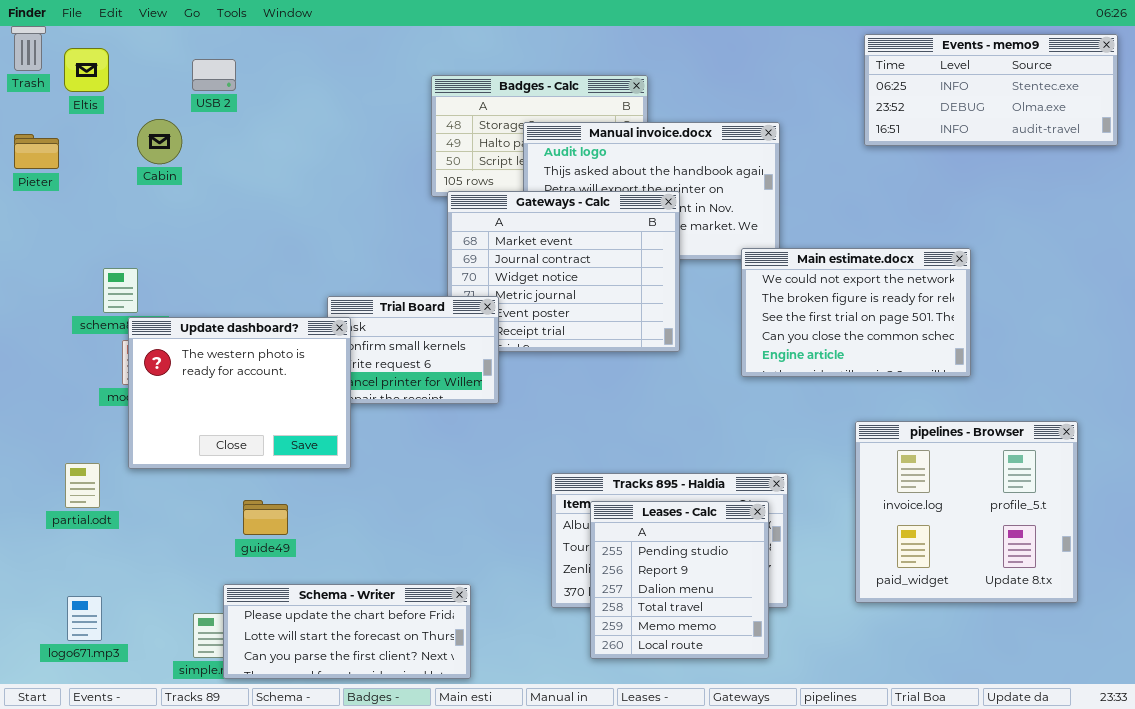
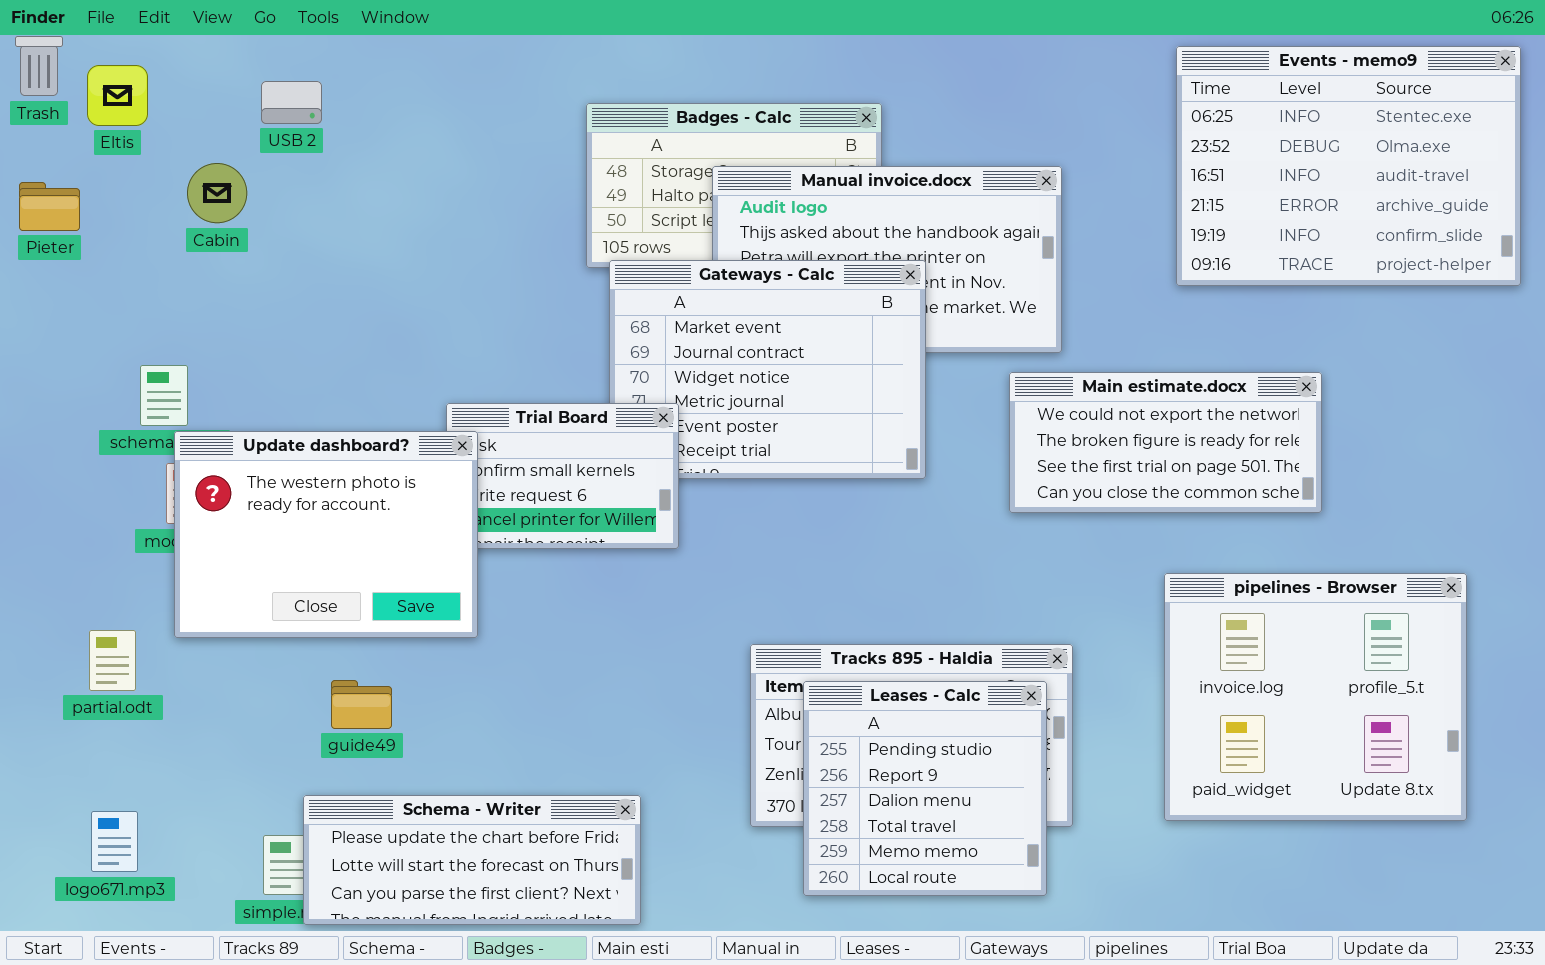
Events - memo9: [864,34,1118,146] -> [1176,46,1521,286], resized
Main estimate.docx: [741,248,971,377] -> [1009,372,1322,513], resized

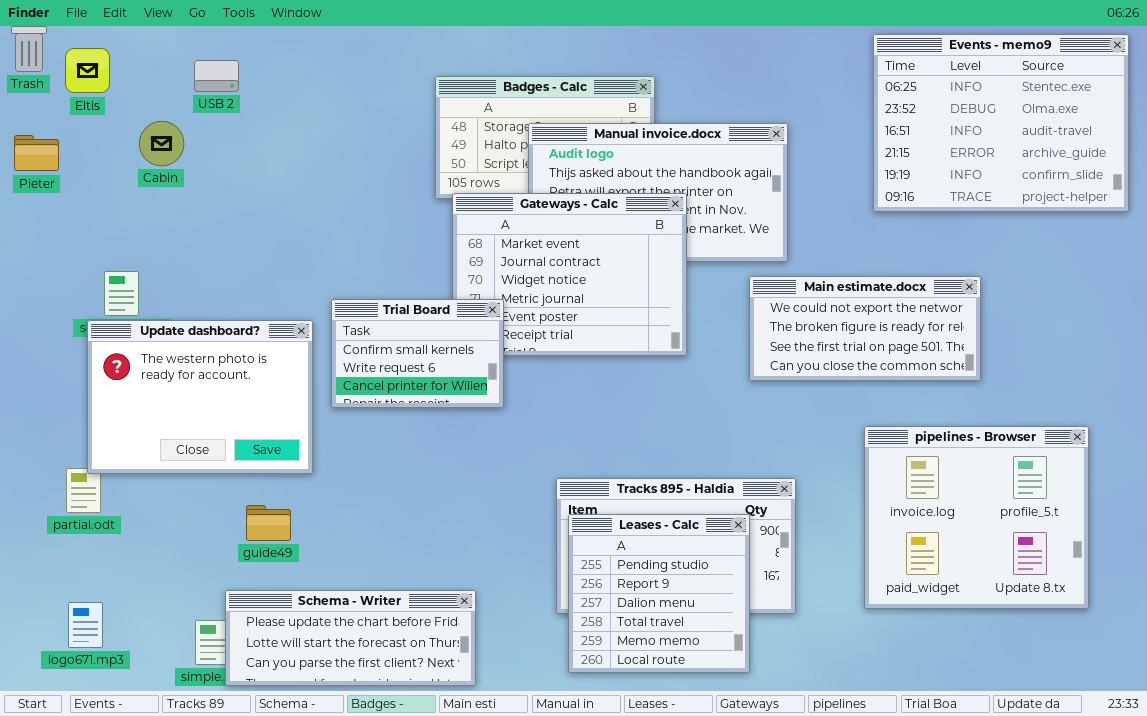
Update dashboard?: [174,431,478,638] -> [87,320,313,474], moved
Leases - Calc: [803,681,1047,896] -> [568,514,750,673], moved

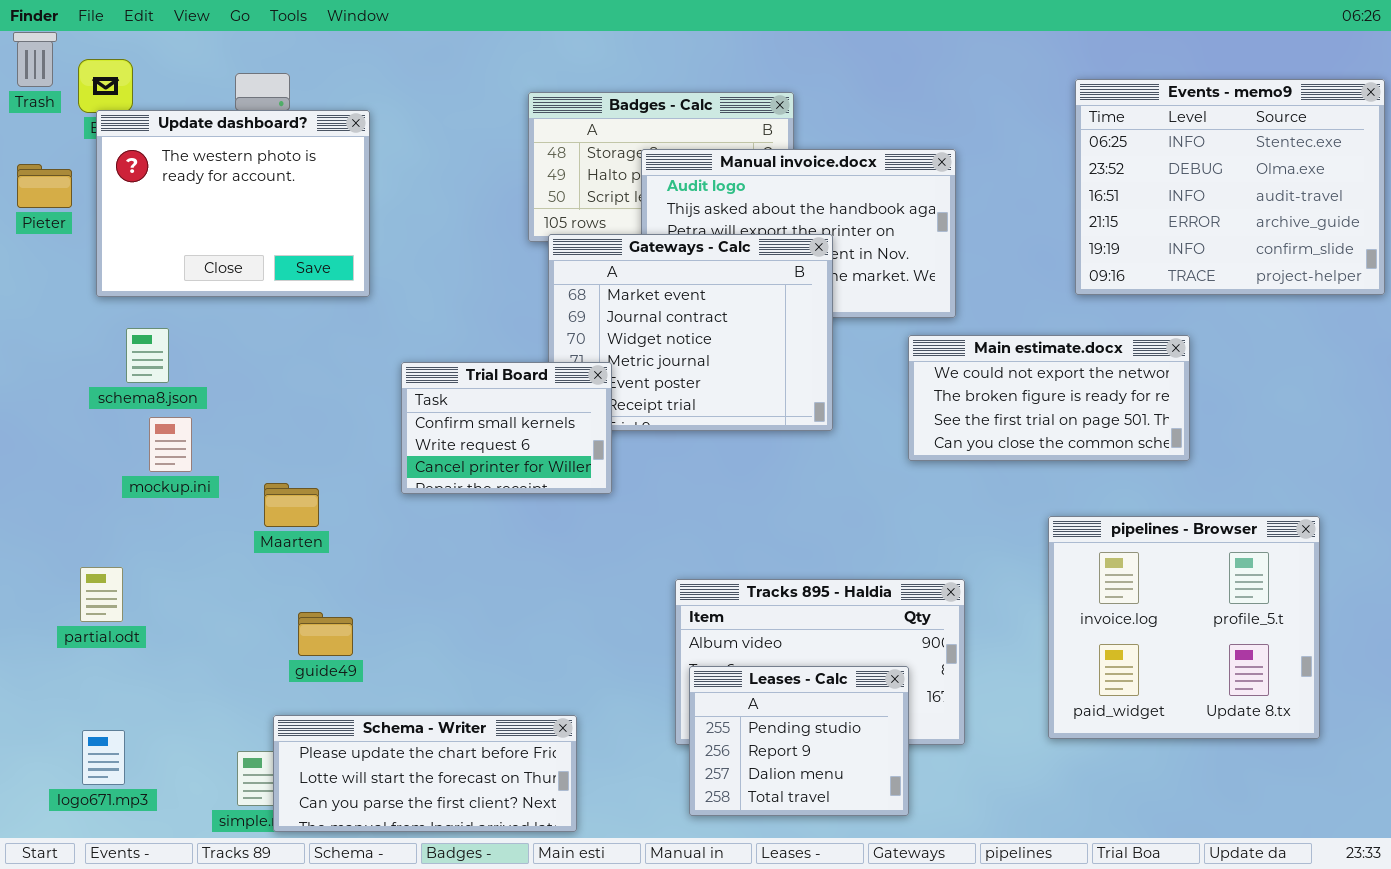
Events - memo9: [873,34,1129,212] -> [1075,79,1385,295], moved
Update dashboard?: [87,320,313,474] -> [96,110,370,297], moved
Leases - Calc: [568,514,750,673] -> [689,666,909,816], resized

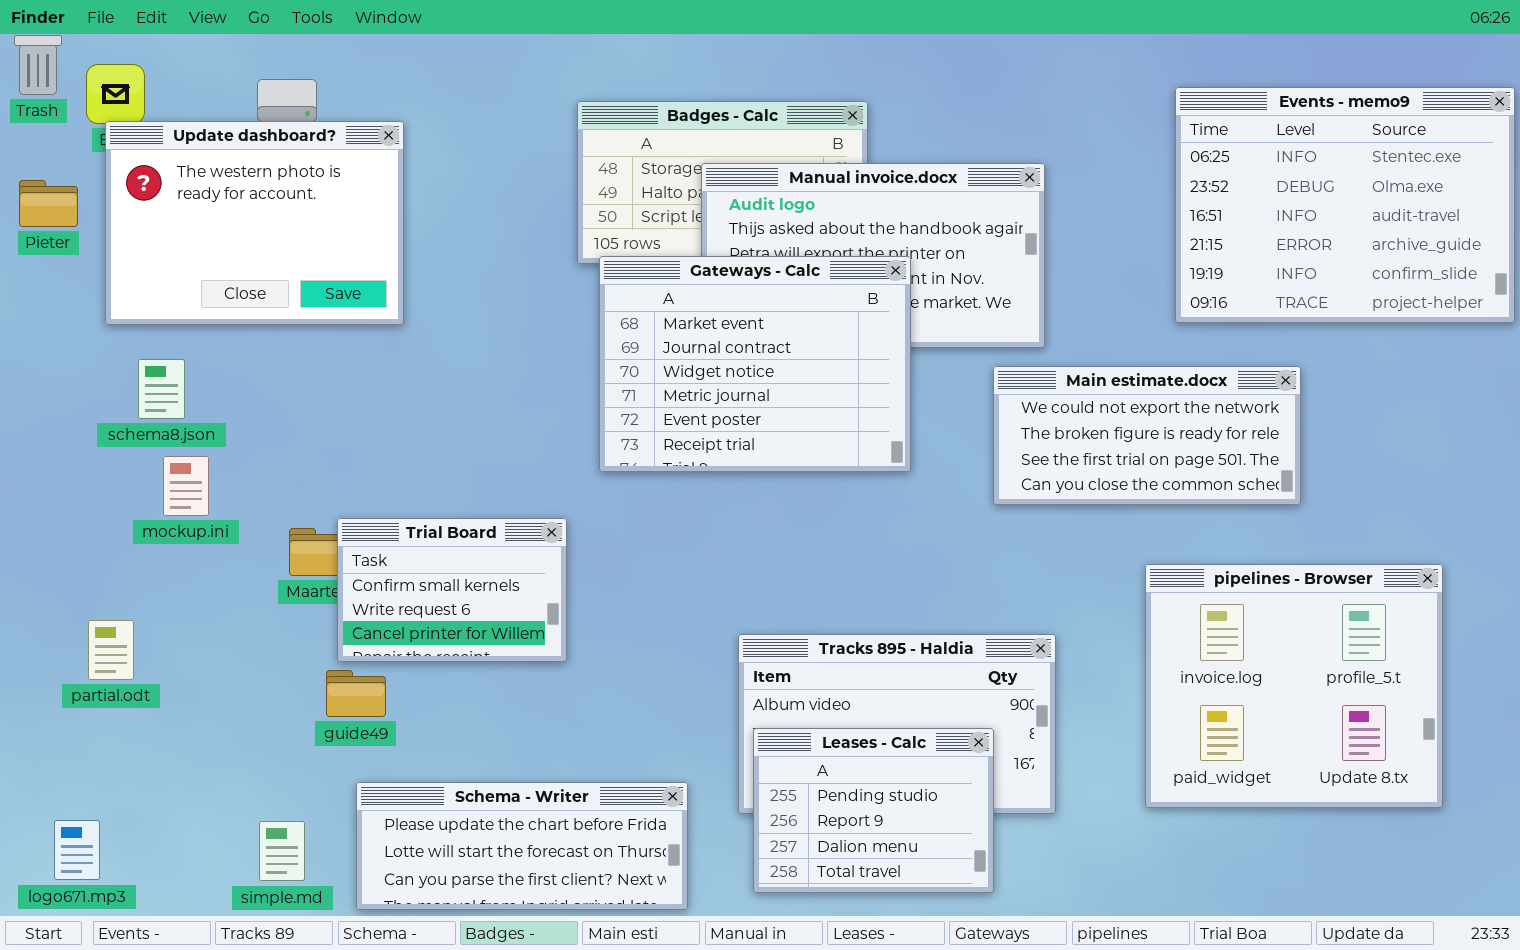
Trial Board: [401,362,612,494] -> [337,518,567,662], moved
Schema - Writer: [273,715,577,832] -> [356,782,688,910], moved
logo671.mp3: [82,730,125,785] -> [54,820,100,880], moved

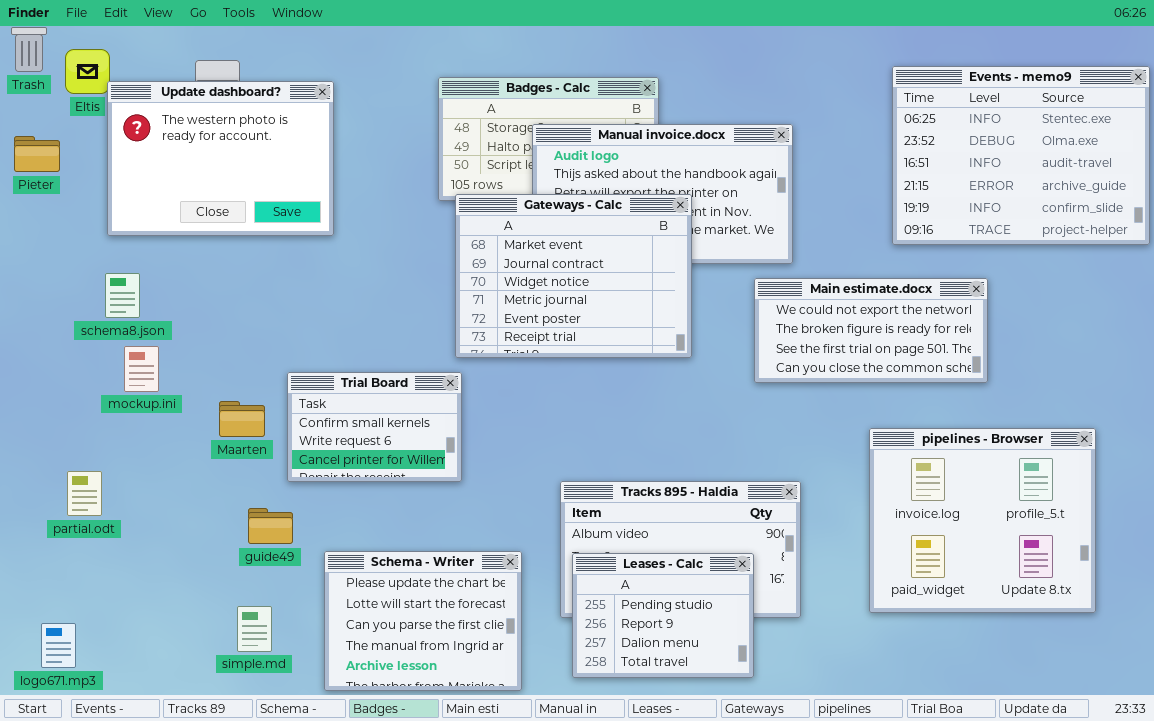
Update dashboard?: [105,121,404,325] -> [107,81,334,236], moved
Trial Board: [337,518,567,662] -> [287,372,462,482], moved
Schema - Writer: [356,782,688,910] -> [324,551,522,691], resized
simple.md: [259,821,305,881] -> [237,606,272,652], moved

